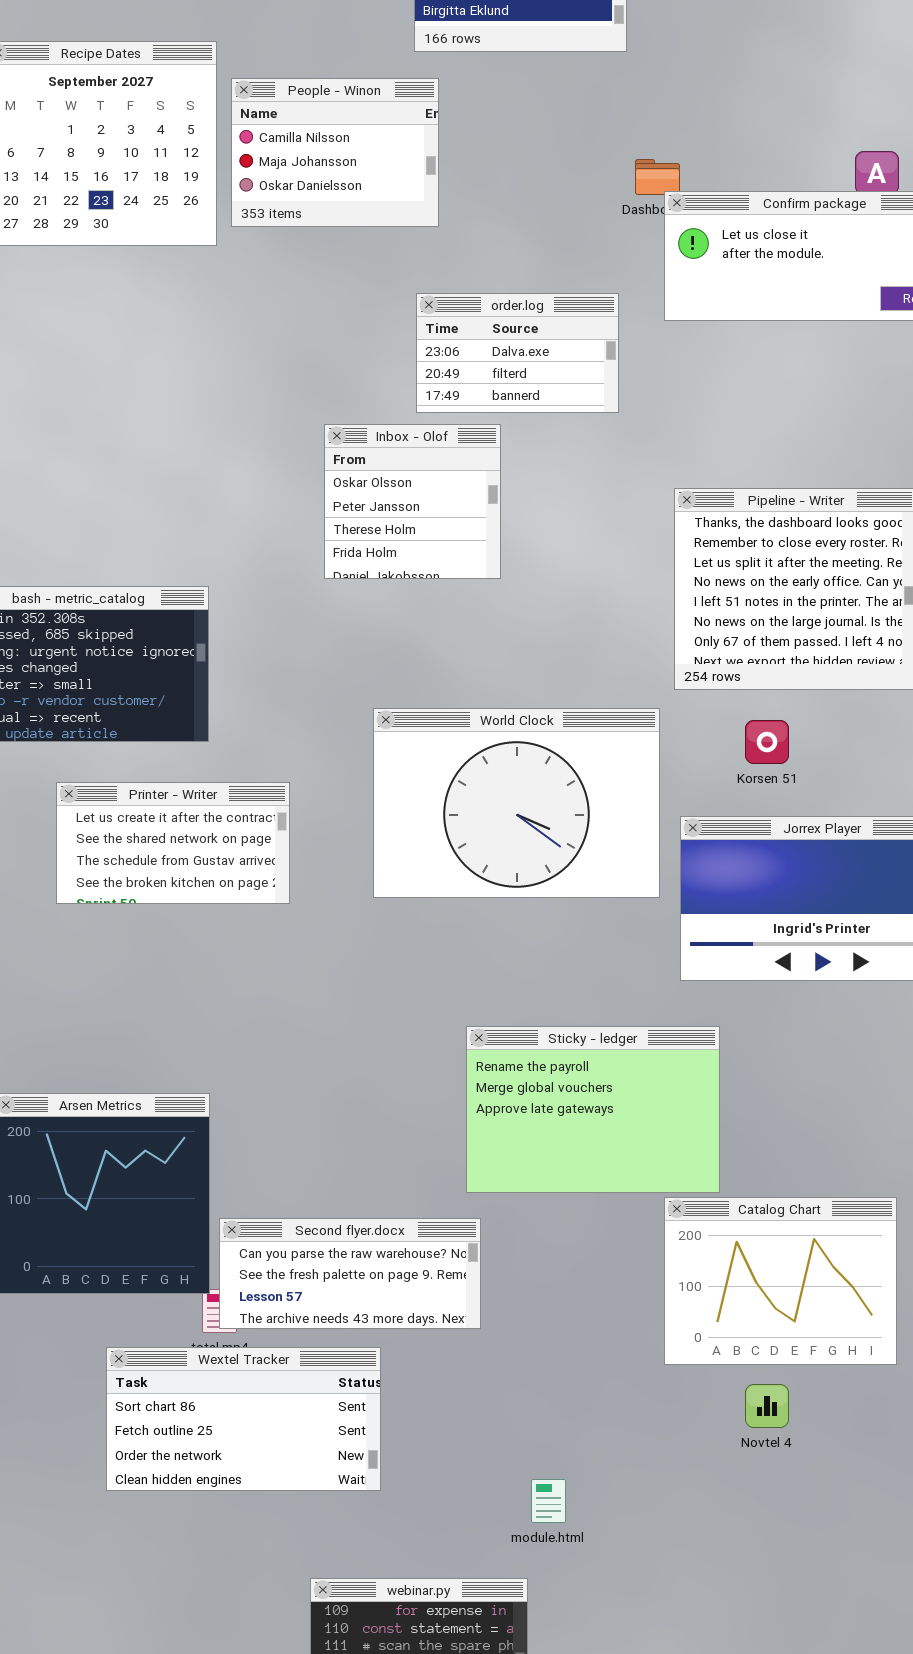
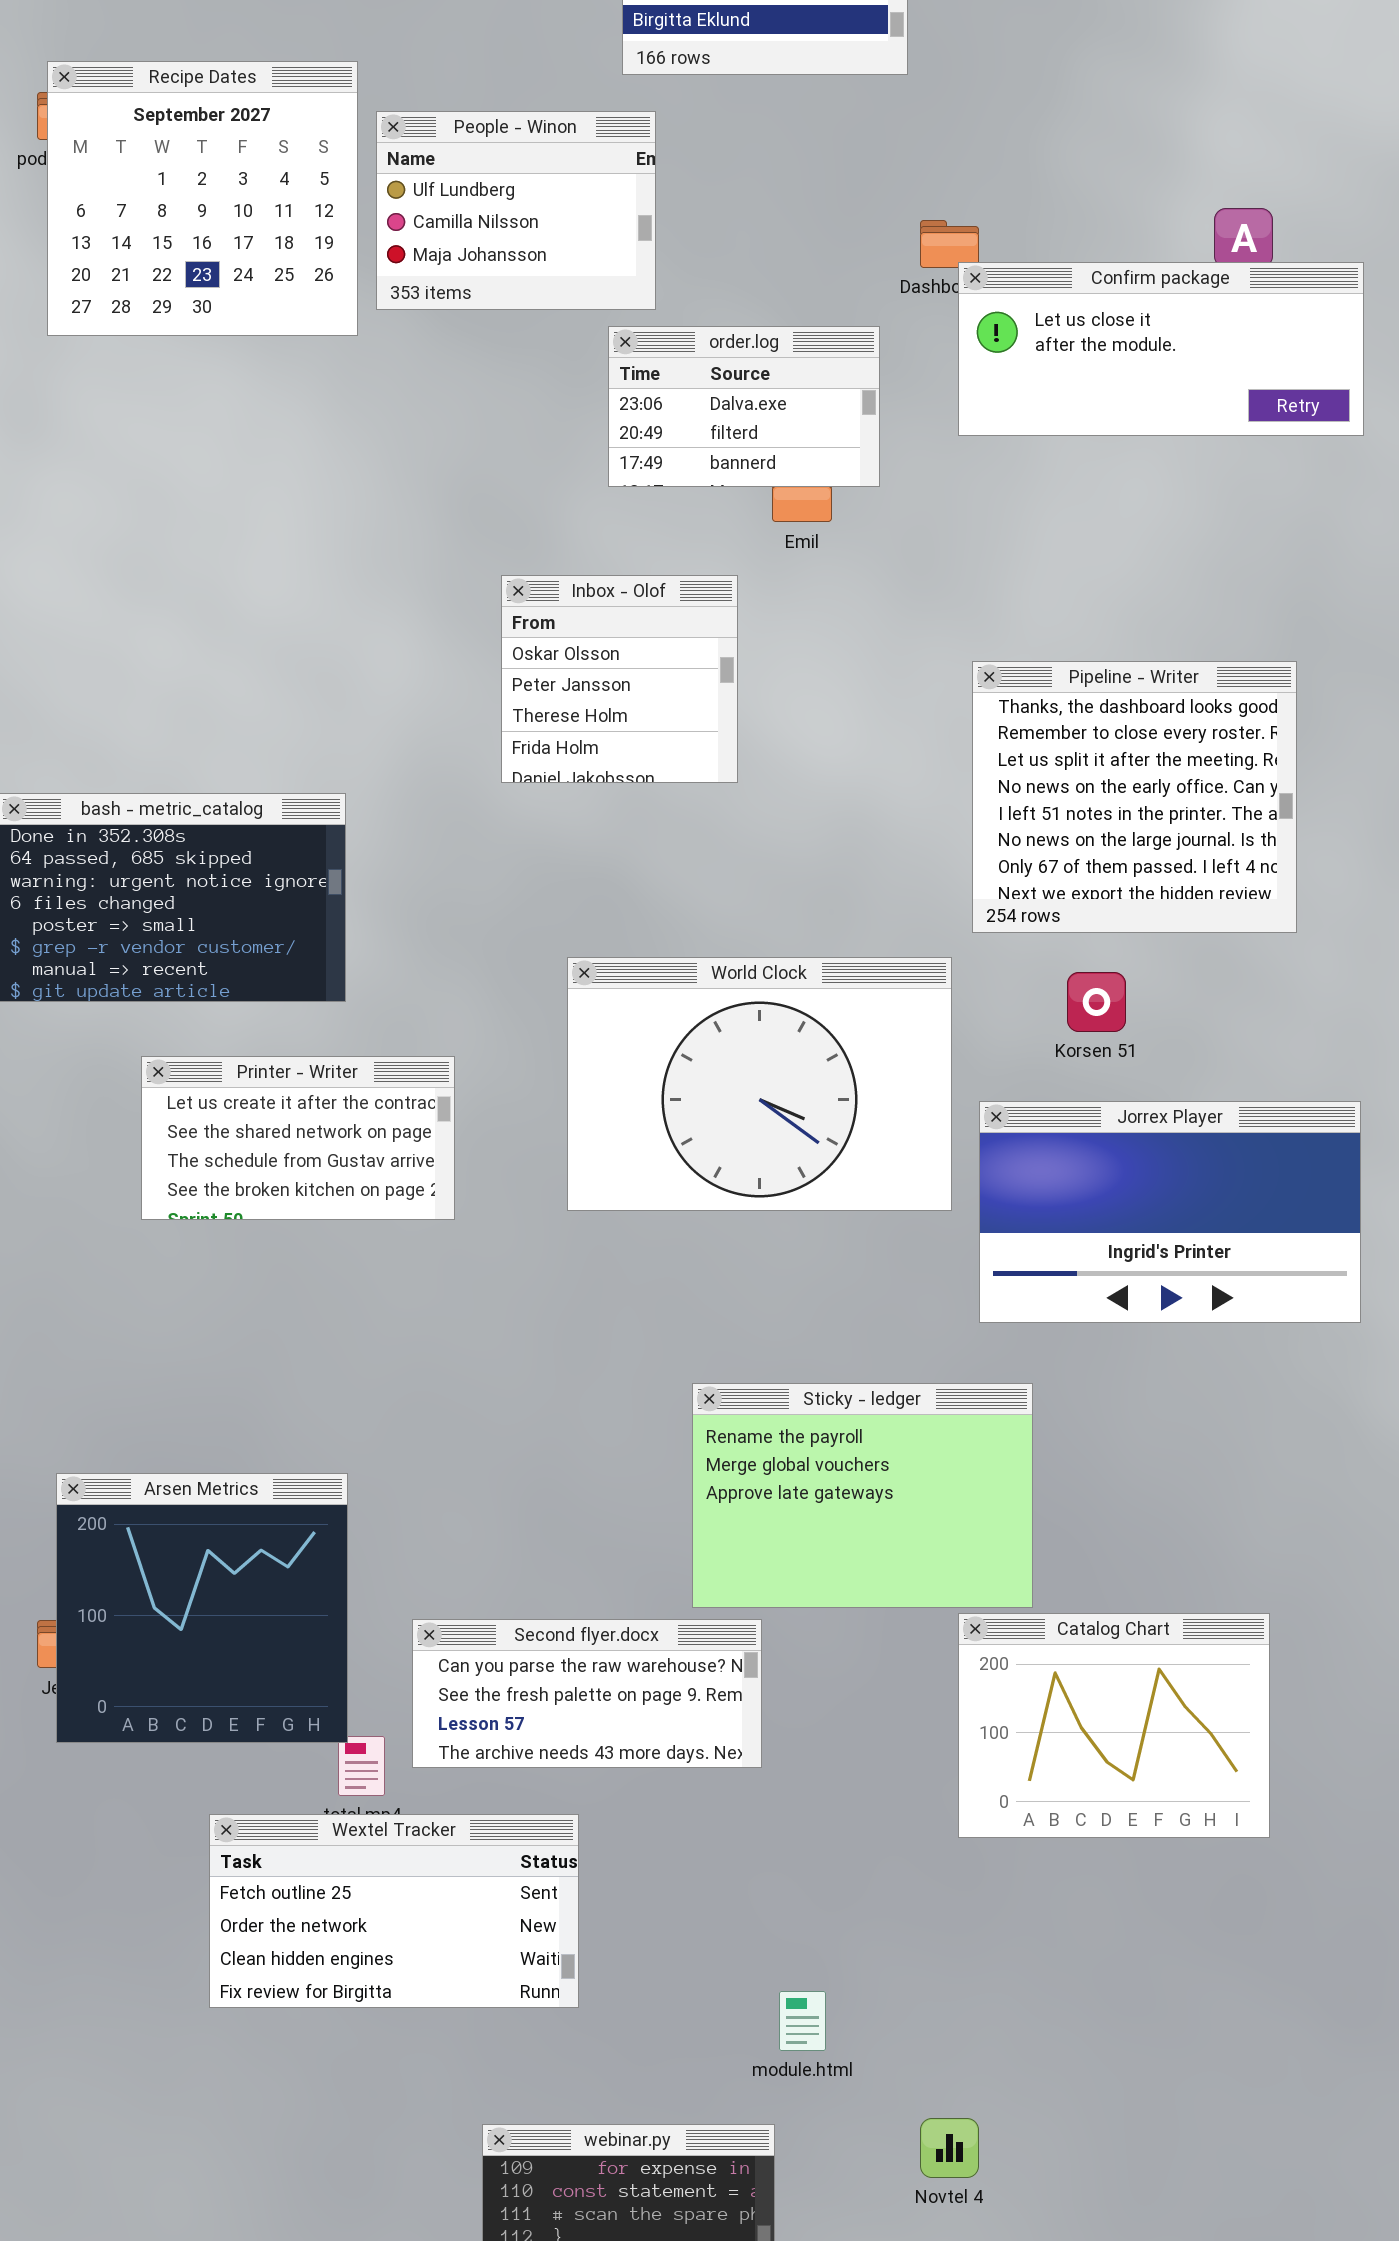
People - Winon: [231,78,439,227] -> [376,111,656,310], scrolled up 1 row
order.log: [416,293,619,413] -> [608,326,880,487], moved
Second flyer.docx: [219,1218,481,1329] -> [412,1619,762,1768], moved
Wextel Tracker: [106,1347,381,1491] -> [209,1814,579,2008], scrolled down 1 row
Novtel 4: [745,1384,789,1428] -> [920,2118,979,2178], moved

